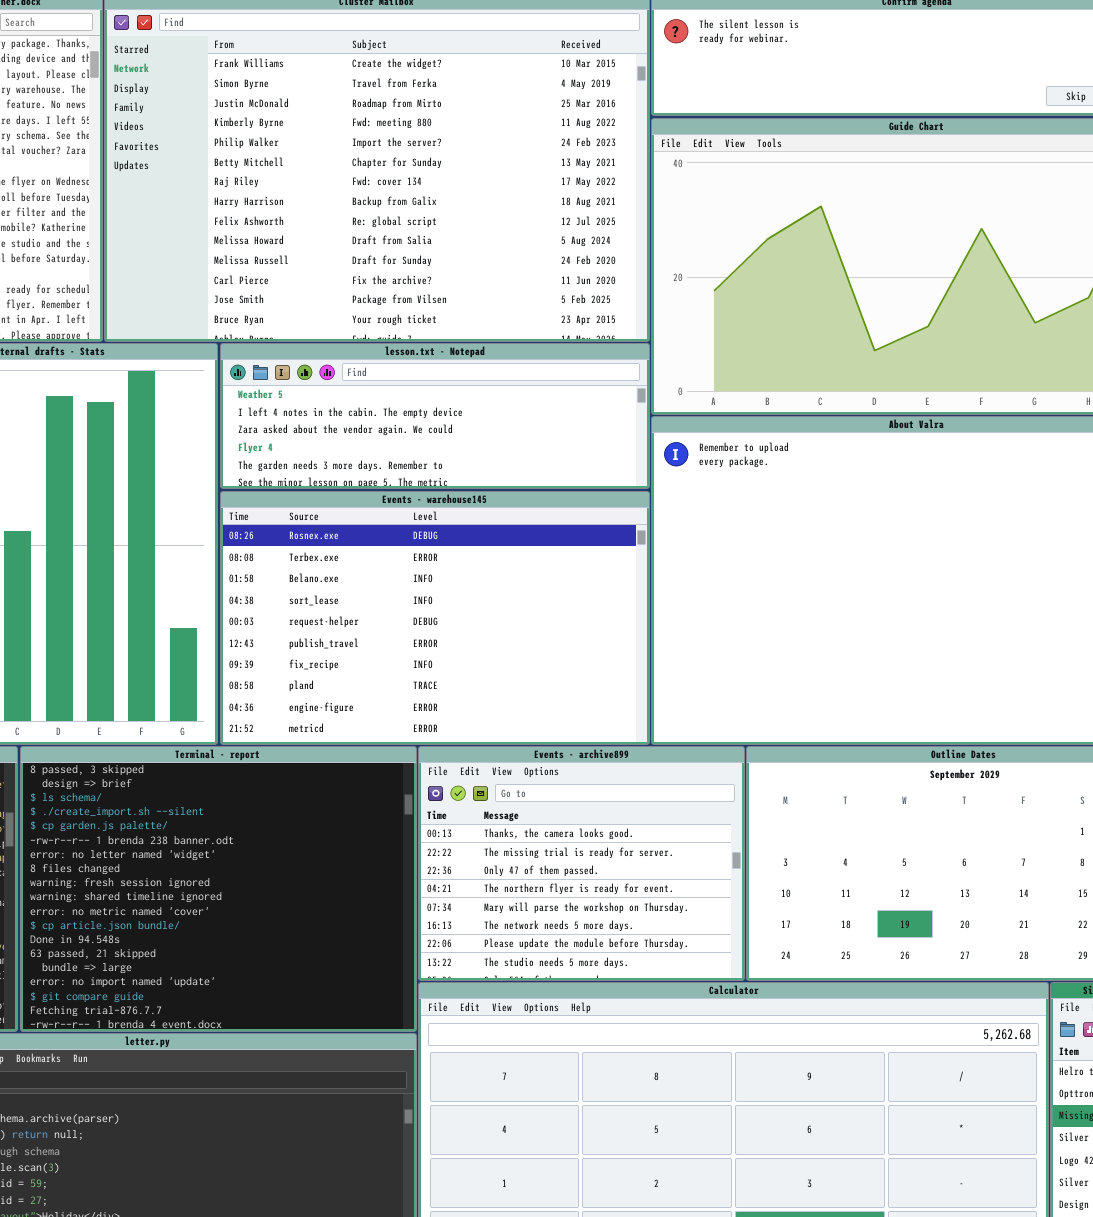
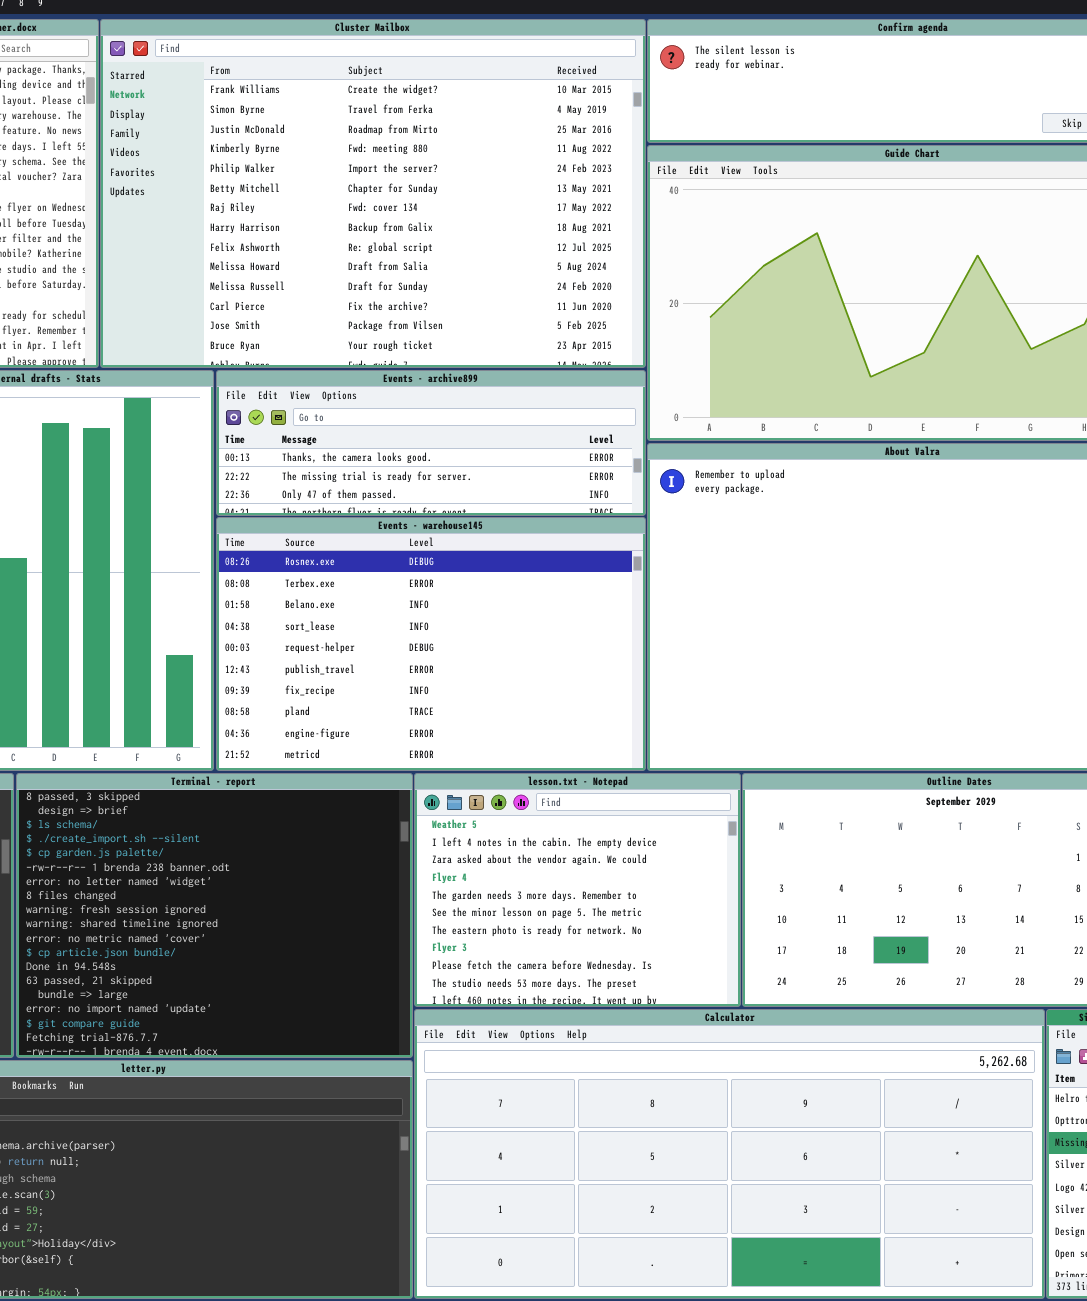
lesson.txt - Notepad: [220,343,650,489] -> [414,773,741,1007], moved, resized
Events - archive899: [418,746,745,981] -> [216,370,646,516], moved, resized

